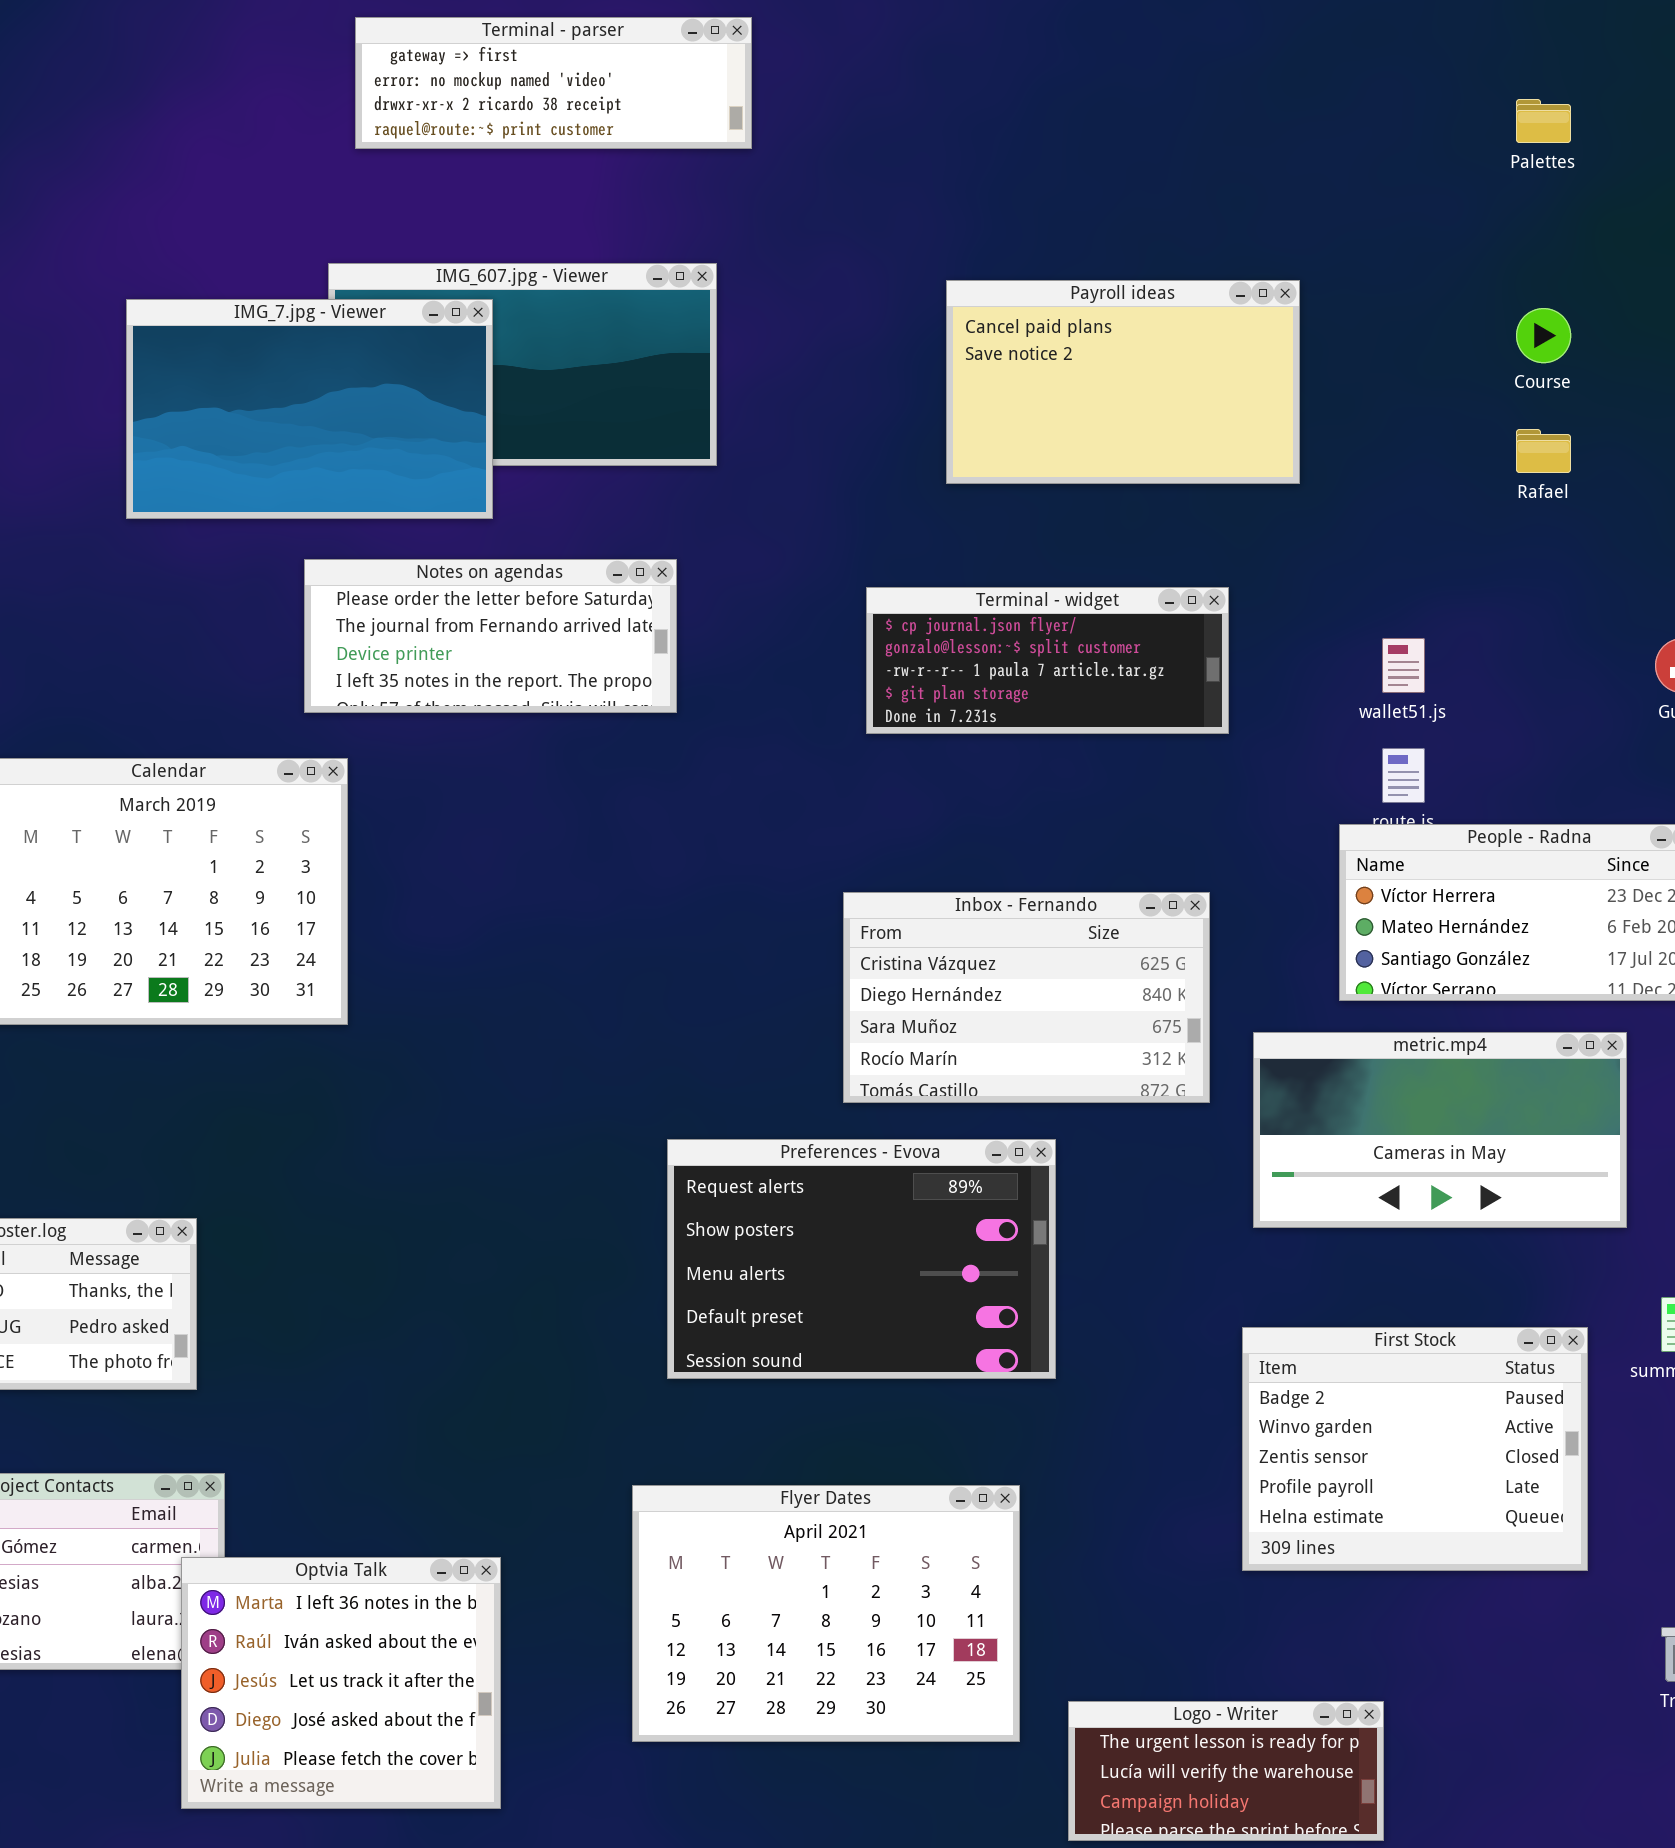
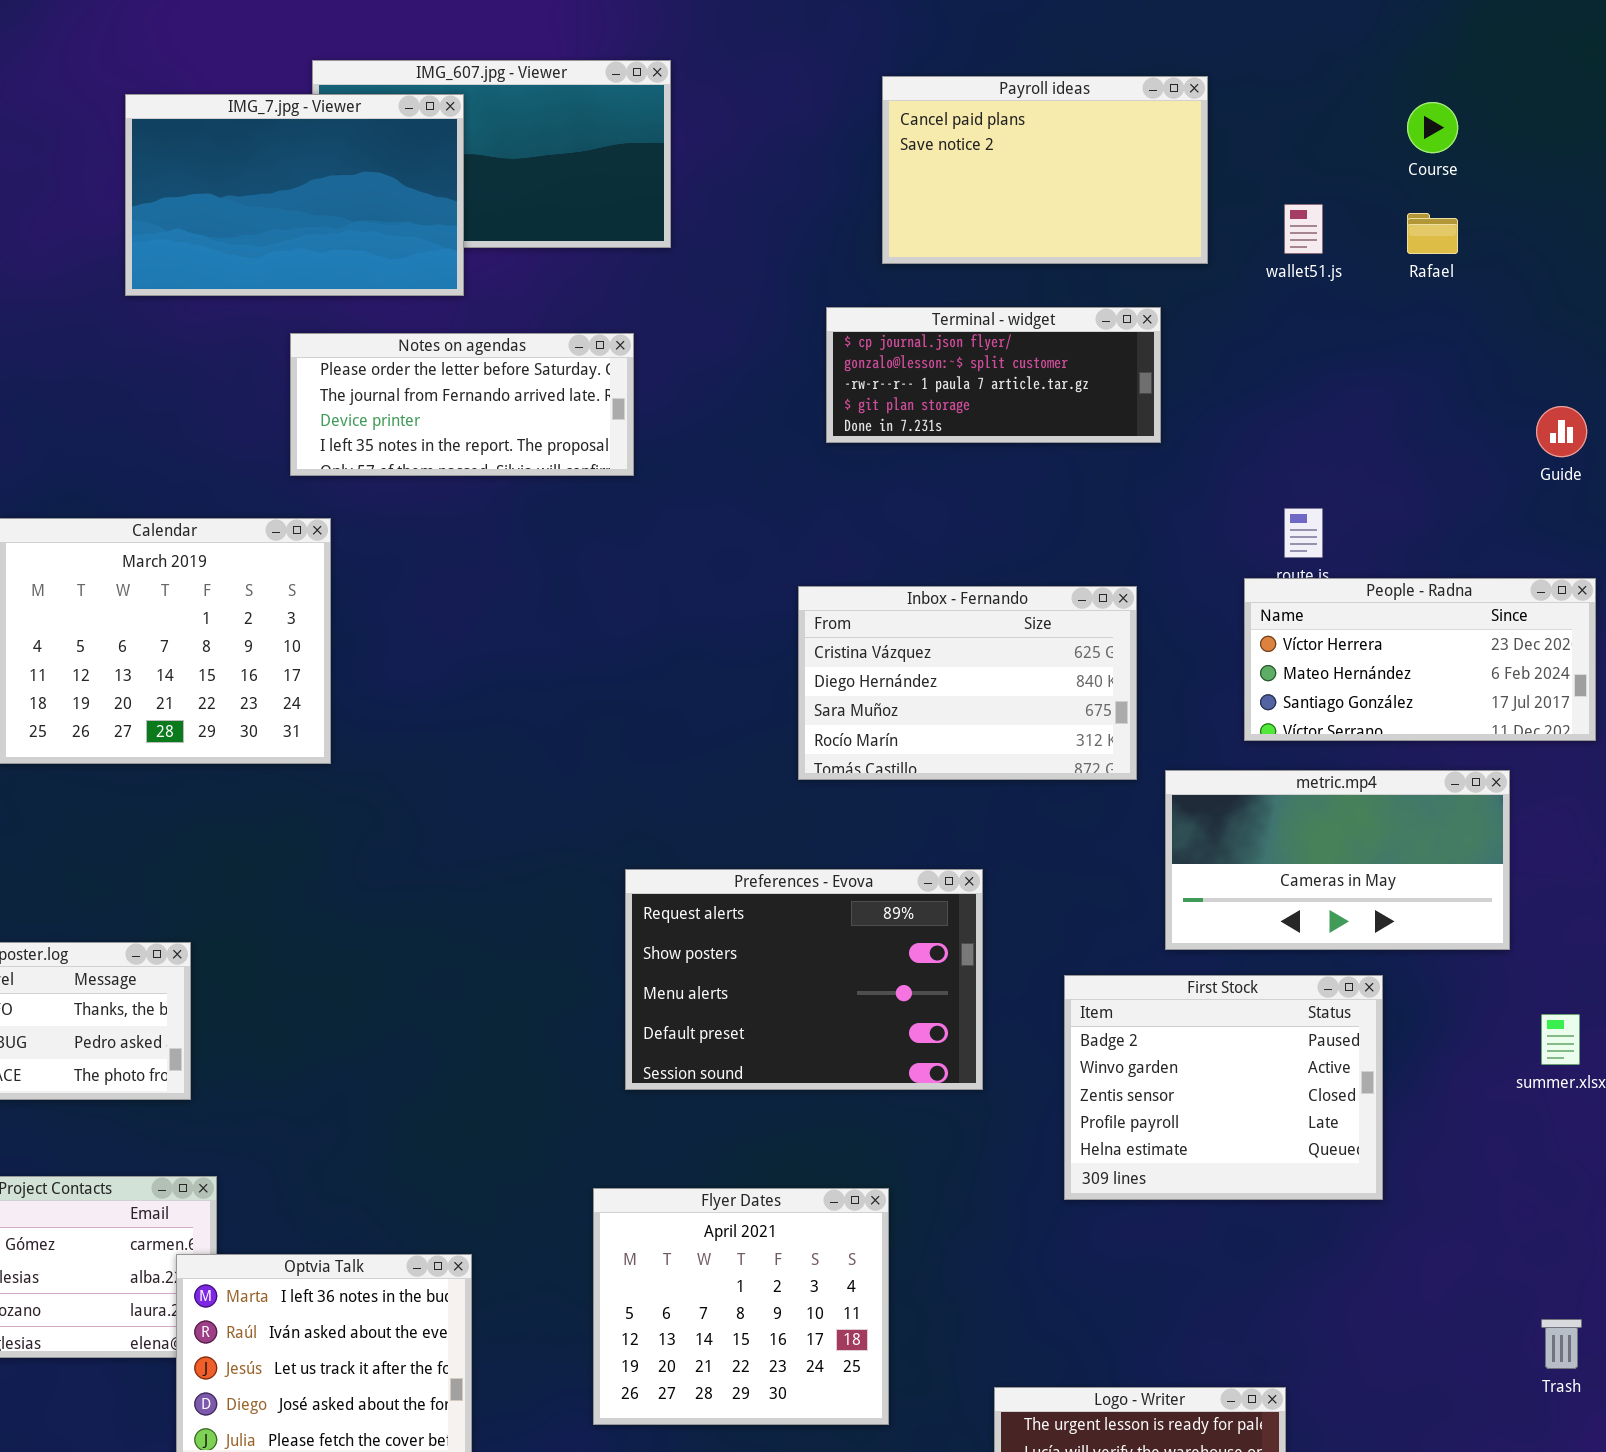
Terminal - widget: [866,587,1229,734] -> [826,307,1161,443], moved
wallet51.js: [1382,638,1425,693] -> [1284,204,1323,254], moved
Inbox - Fernando: [843,892,1210,1103] -> [798,586,1137,780], moved
First Stock: [1242,1327,1588,1571] -> [1064,975,1383,1200], moved
Flyer Dates: [632,1485,1020,1742] -> [593,1188,889,1425], resized

